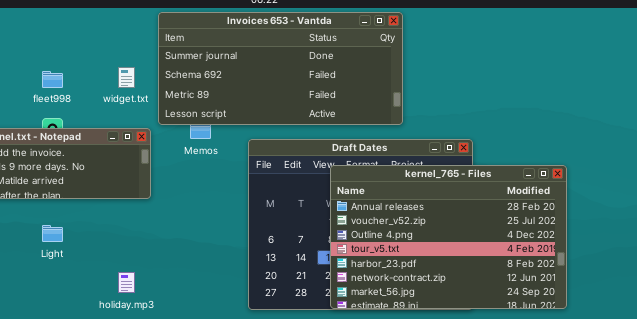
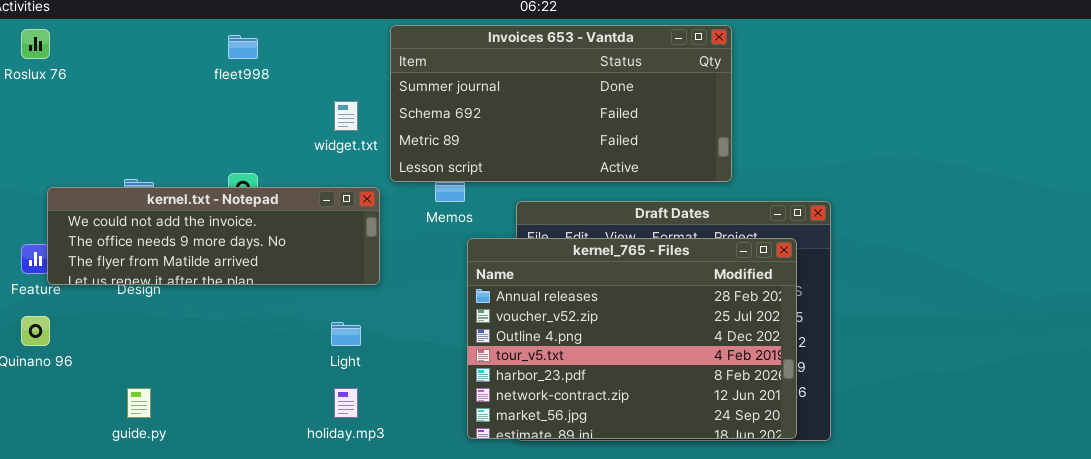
fleet998: [42,71,63,88] -> [228,35,258,59], moved
kernel_765 - Files: [330,165,567,309] -> [467,238,797,439], moved
Light: [42,225,63,242] -> [331,322,361,346], moved

